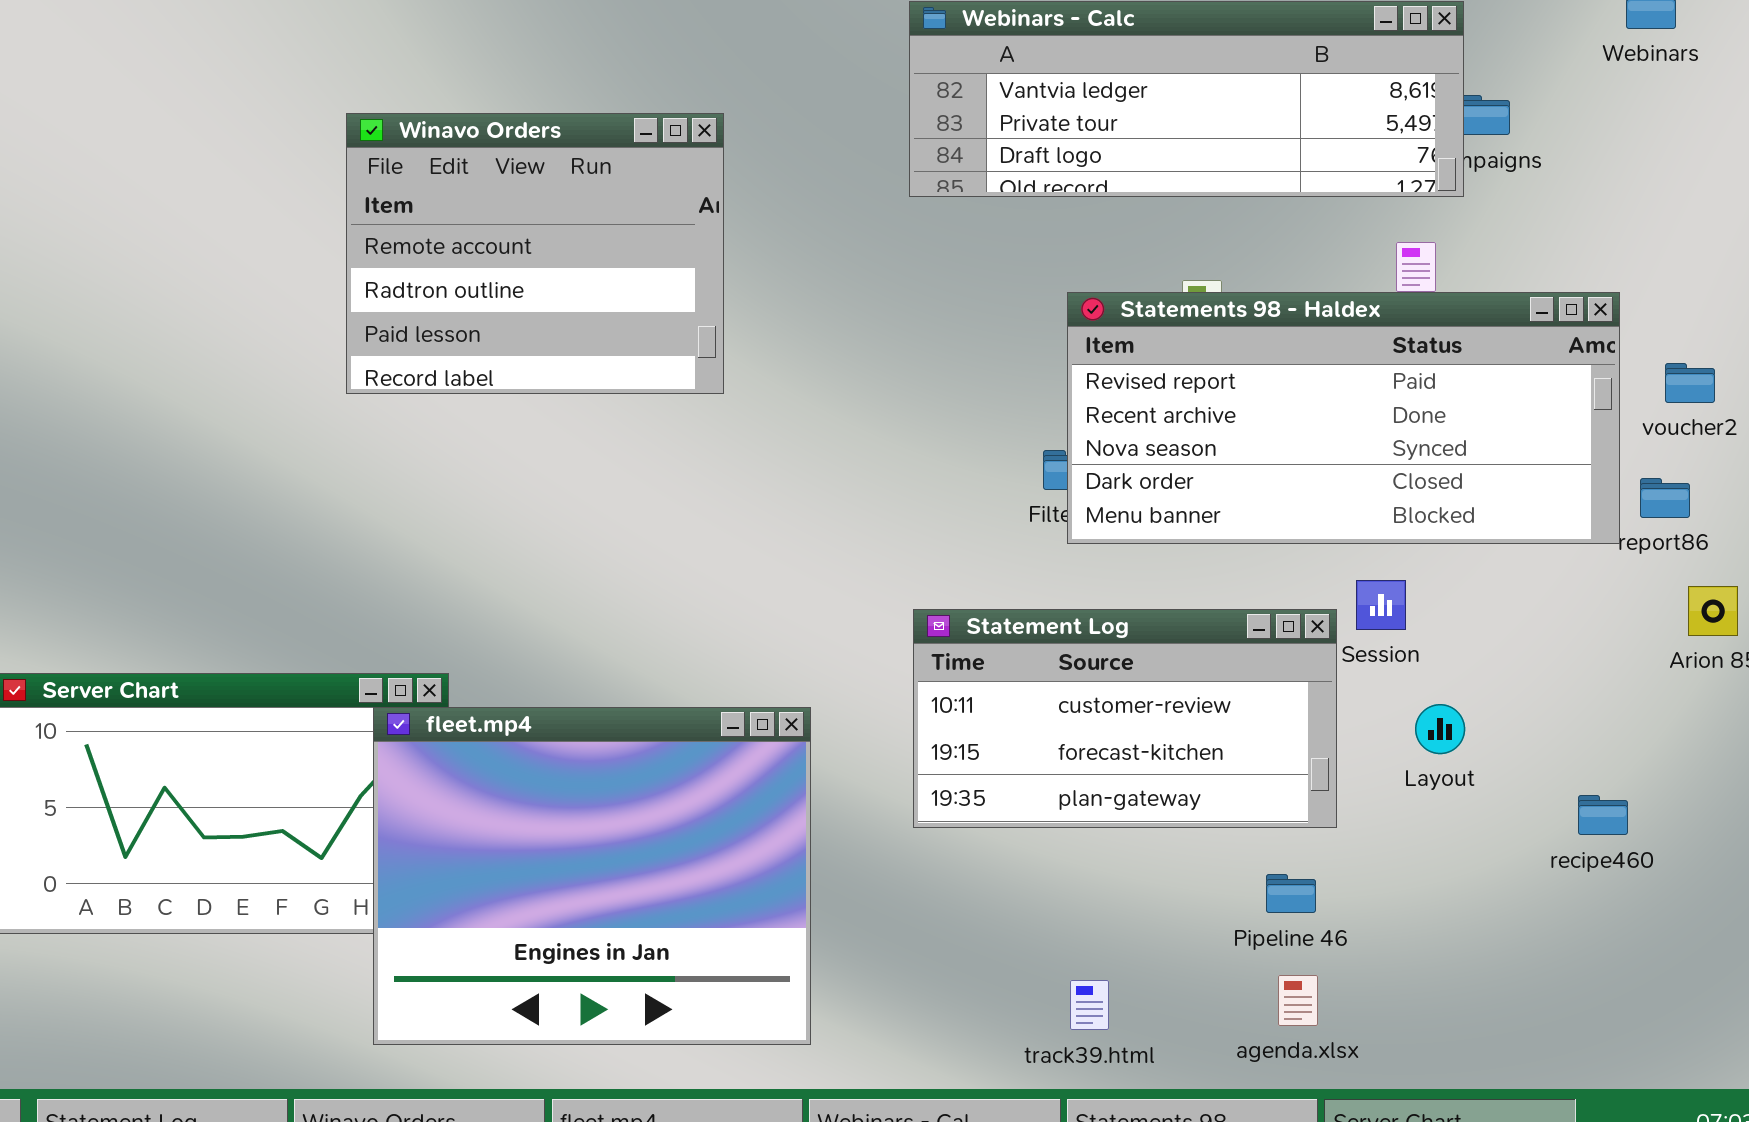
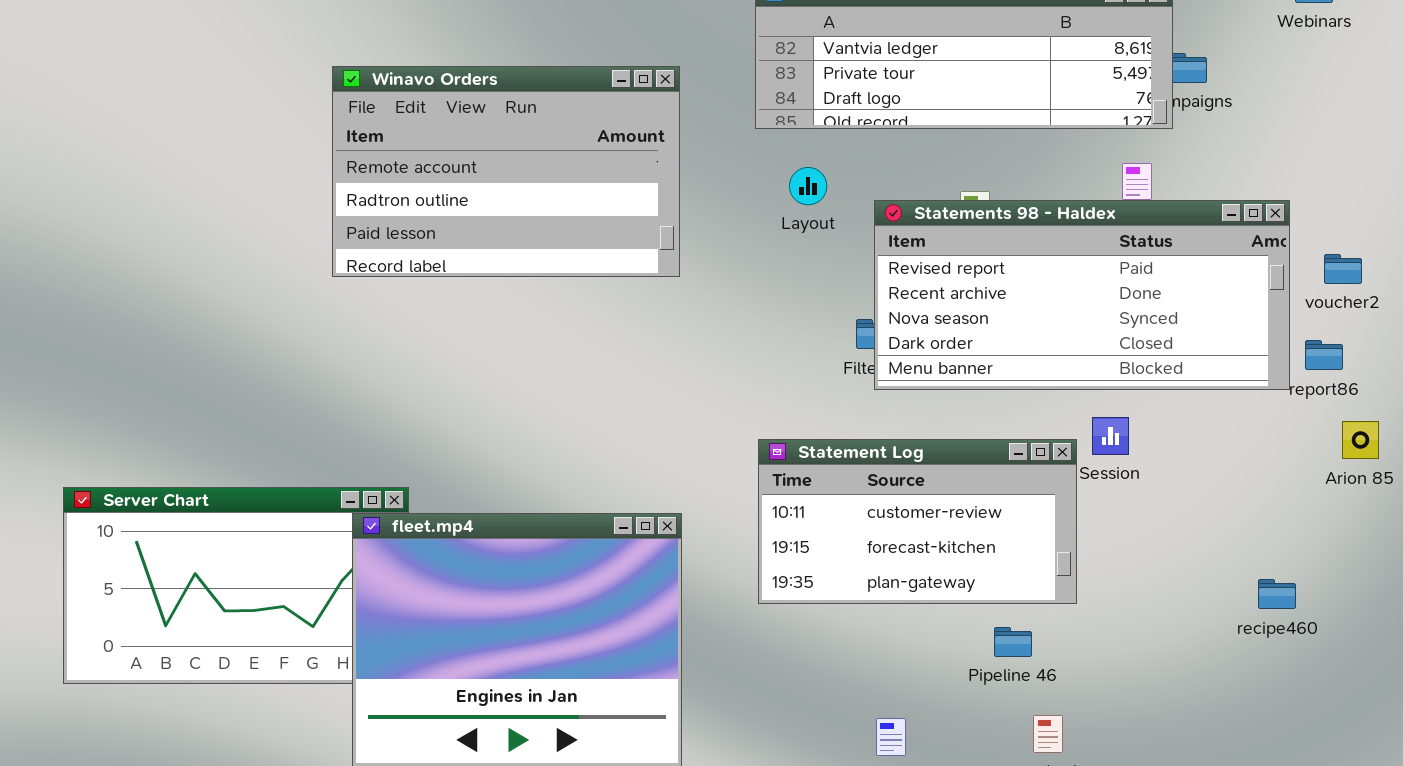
Winavo Orders: [346,113,724,394] -> [332,66,680,277], resized
Layout: [1415,704,1465,754] -> [789,167,827,205], moved
Pipeline 46: [1266,874,1316,913] -> [994,627,1032,657], moved

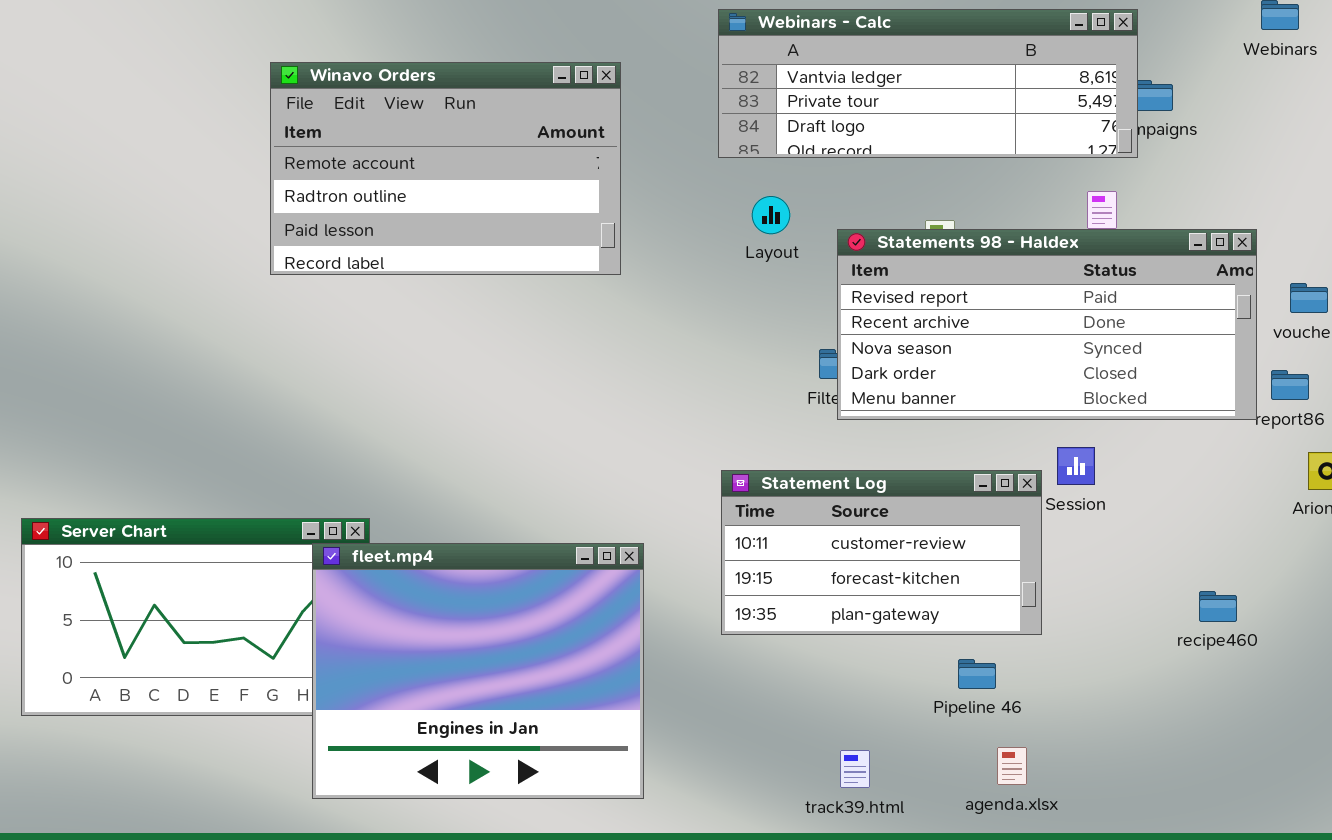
Winavo Orders: [332,66,680,277] -> [270,62,621,275], moved
recipe460: [1258,579,1296,609] -> [1199,591,1237,622], moved

